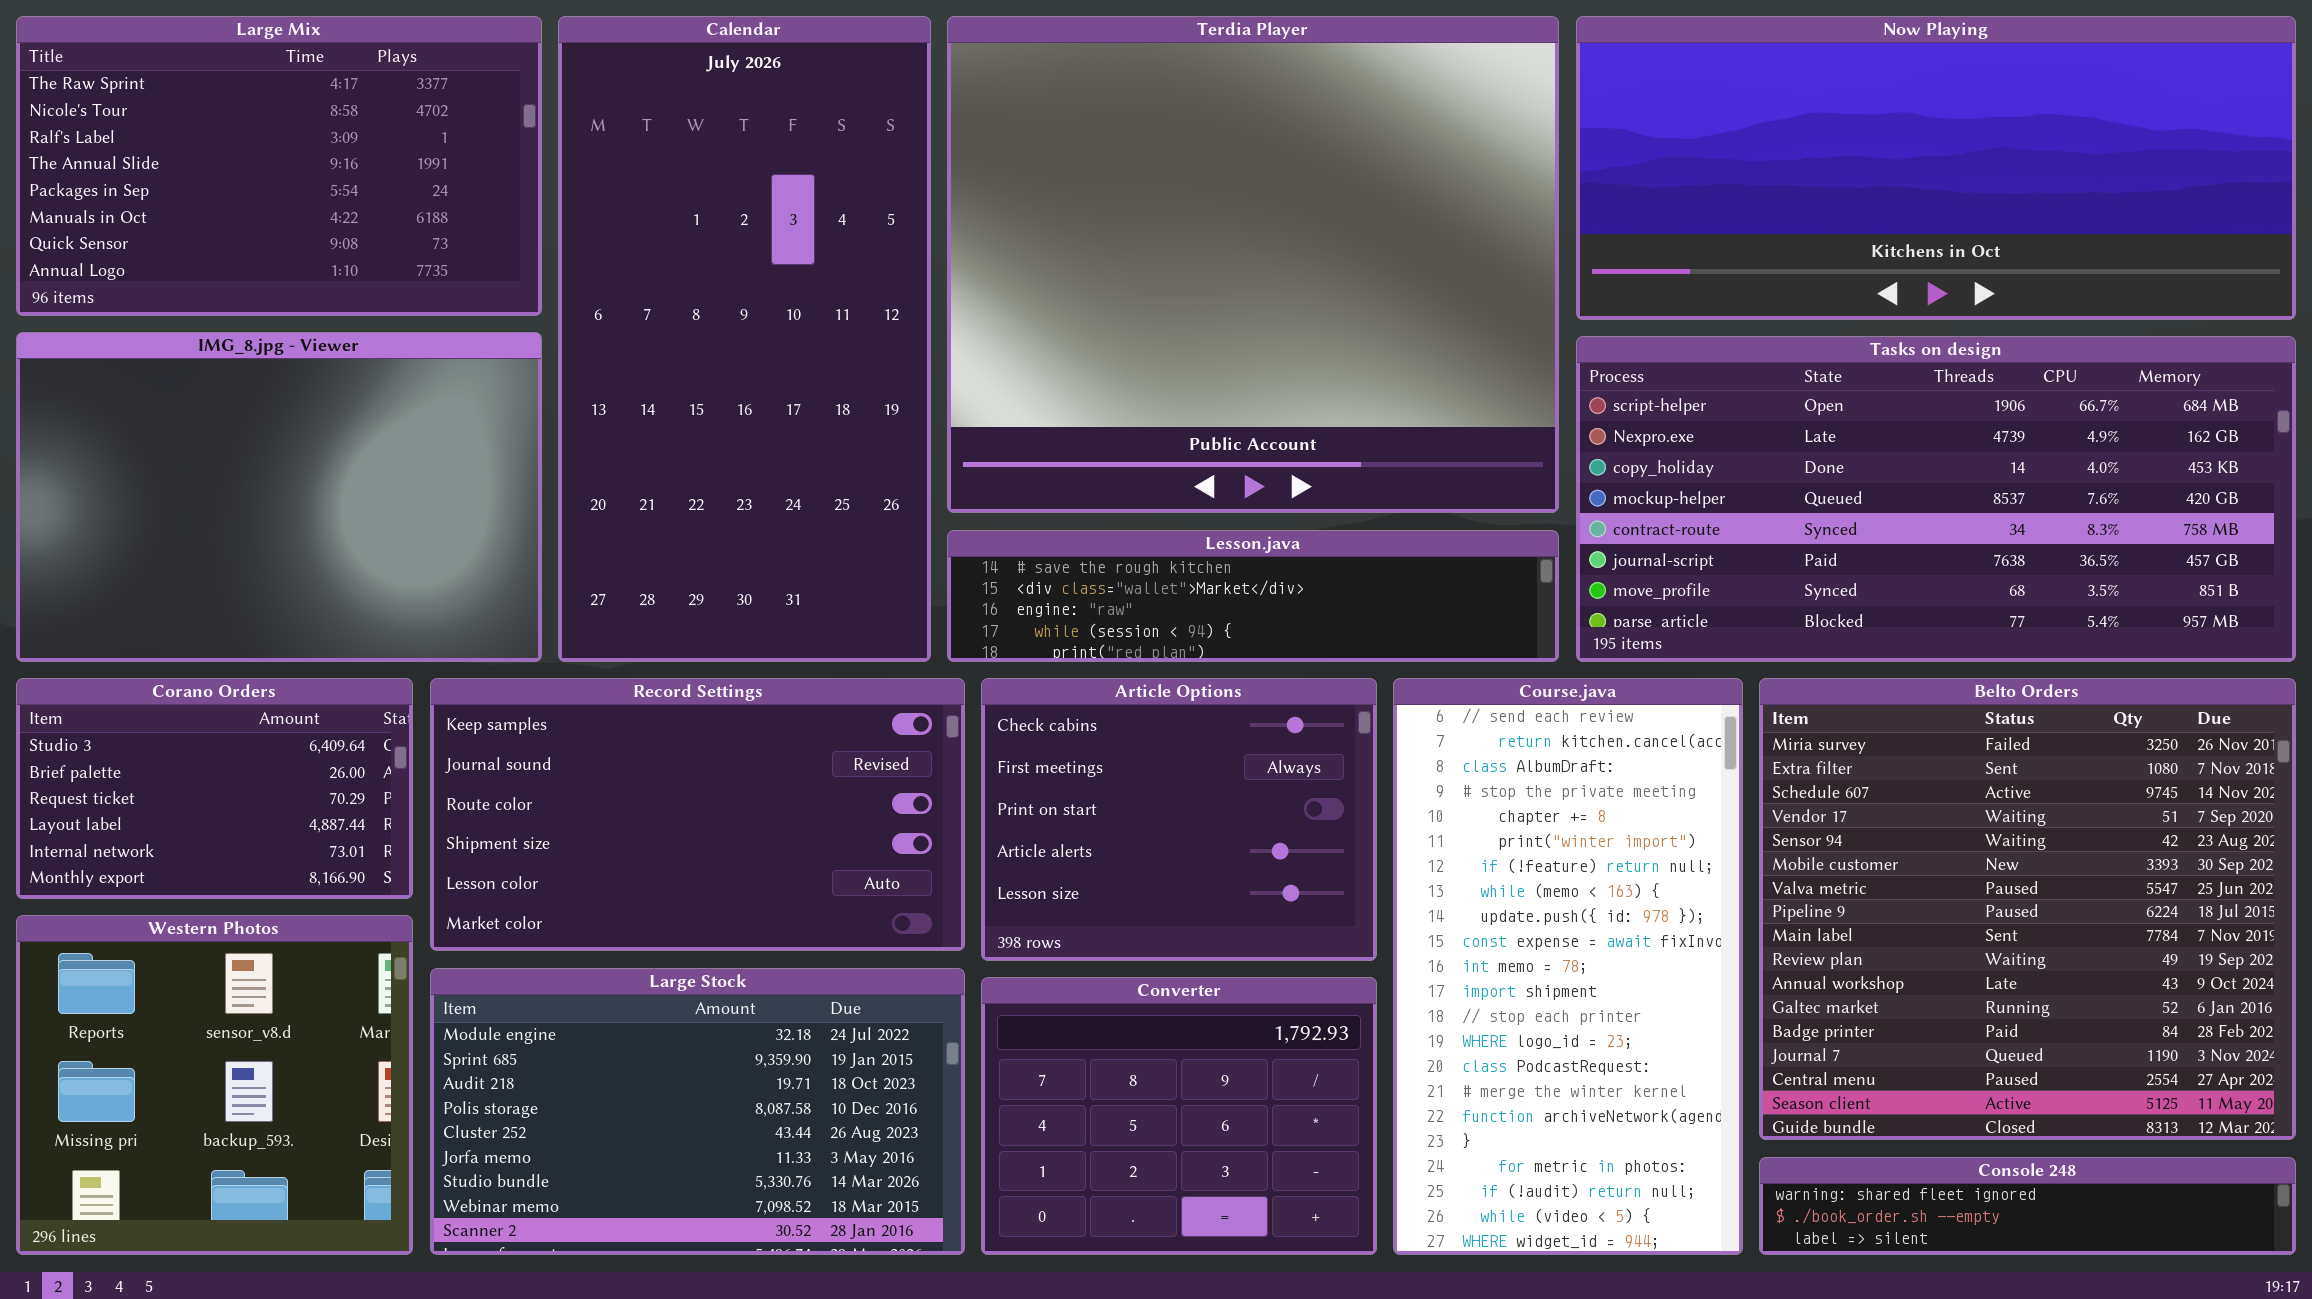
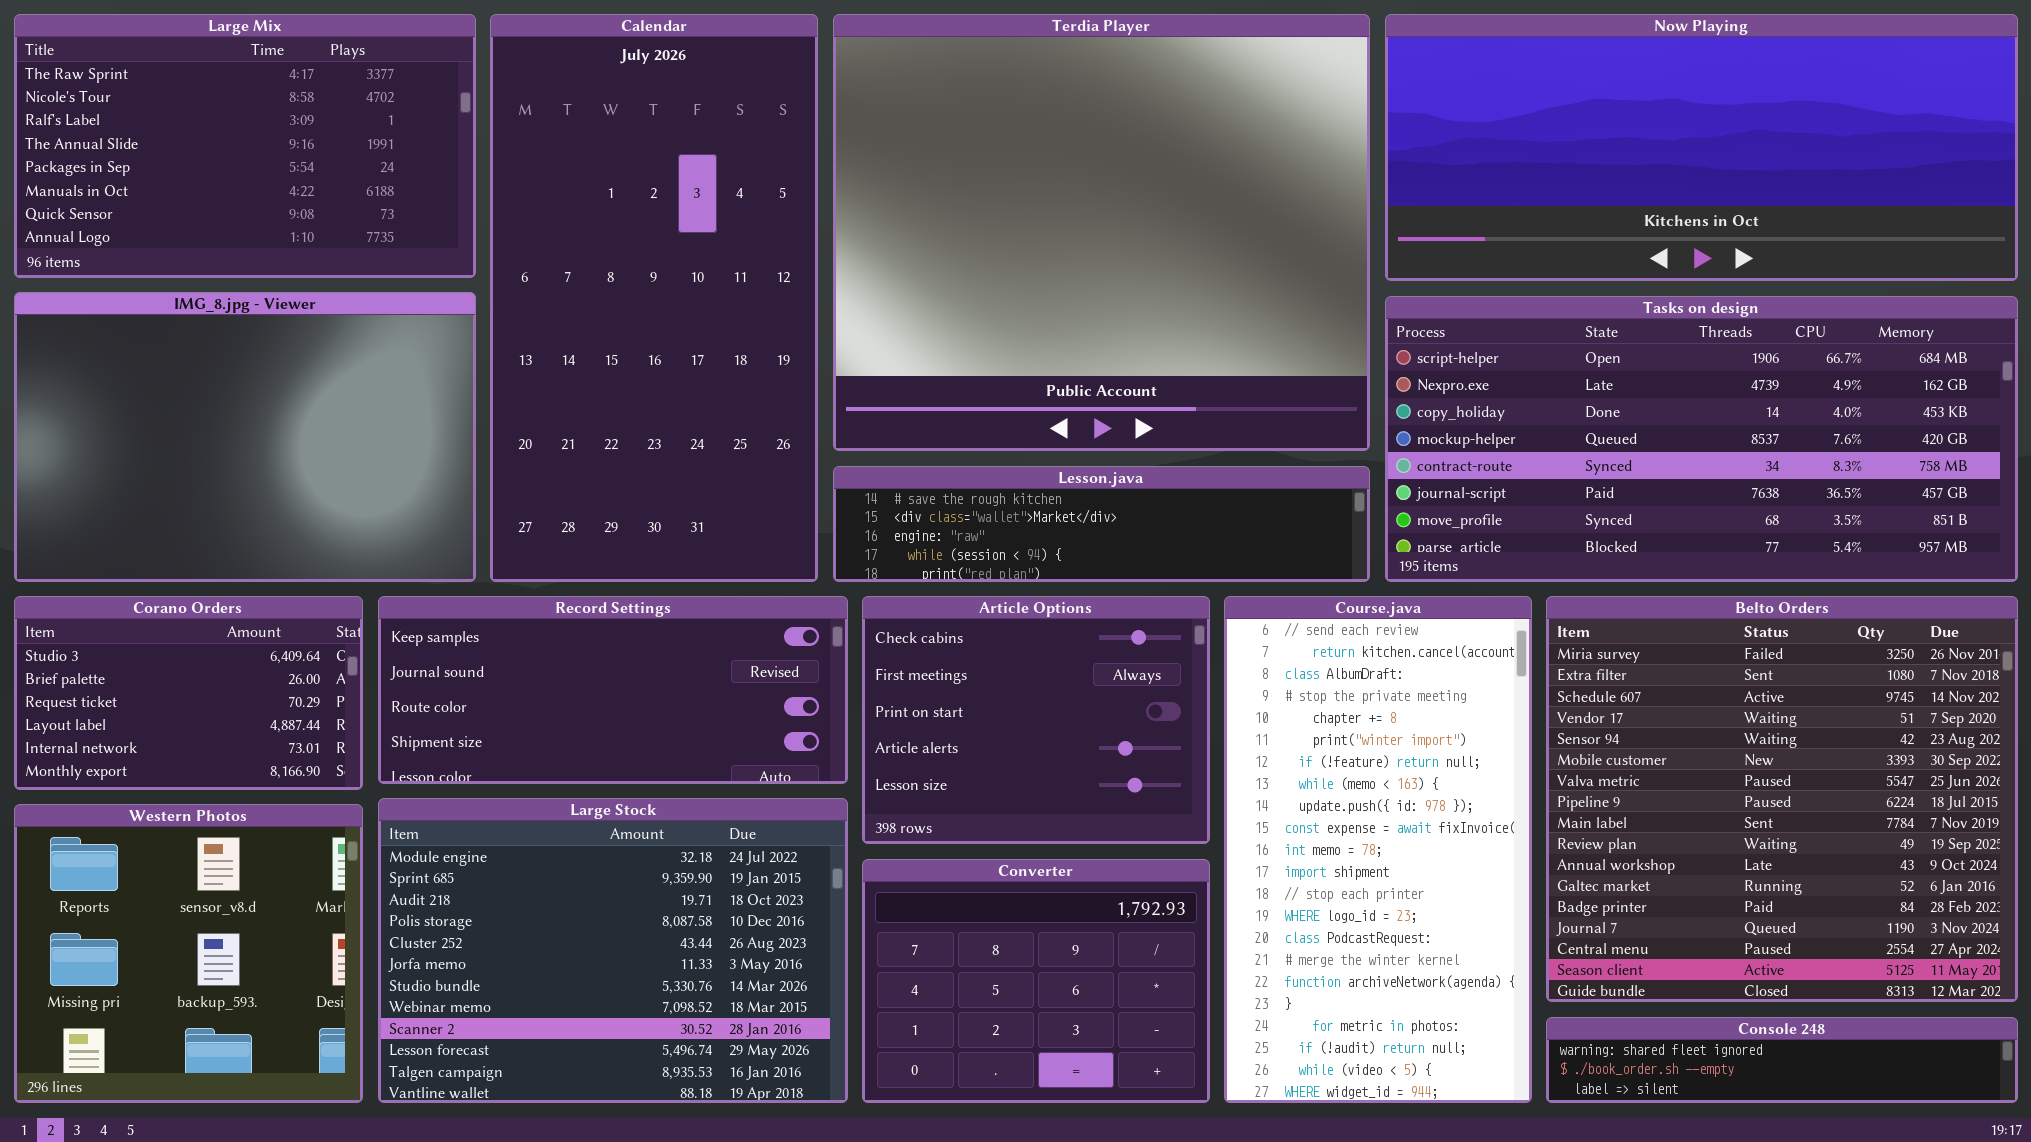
Record Settings: [430,678,965,951] -> [378,596,848,784], resized
Large Stock: [430,968,965,1255] -> [378,798,848,1103], resized

